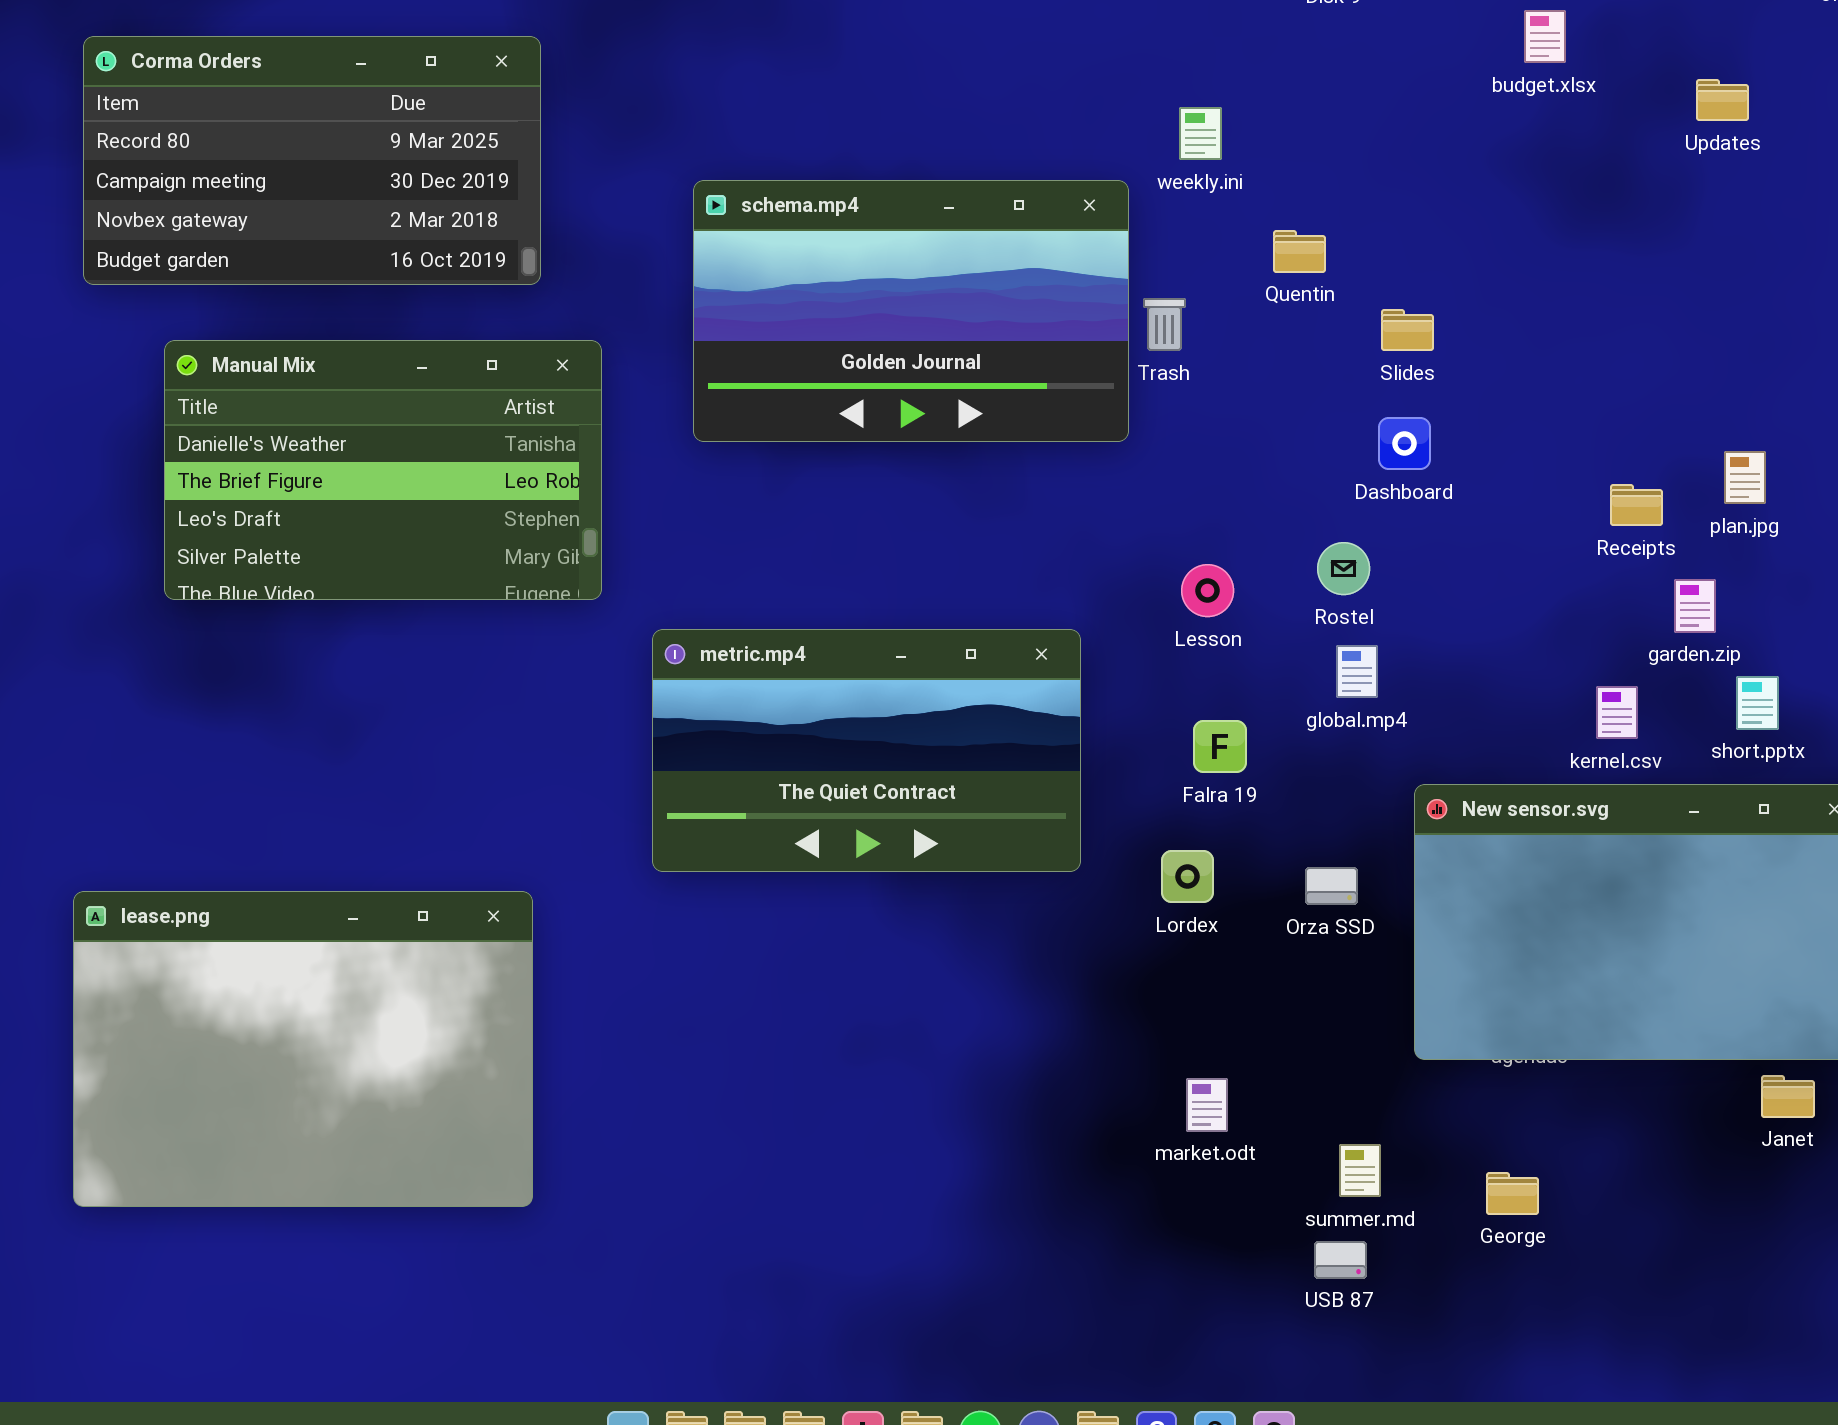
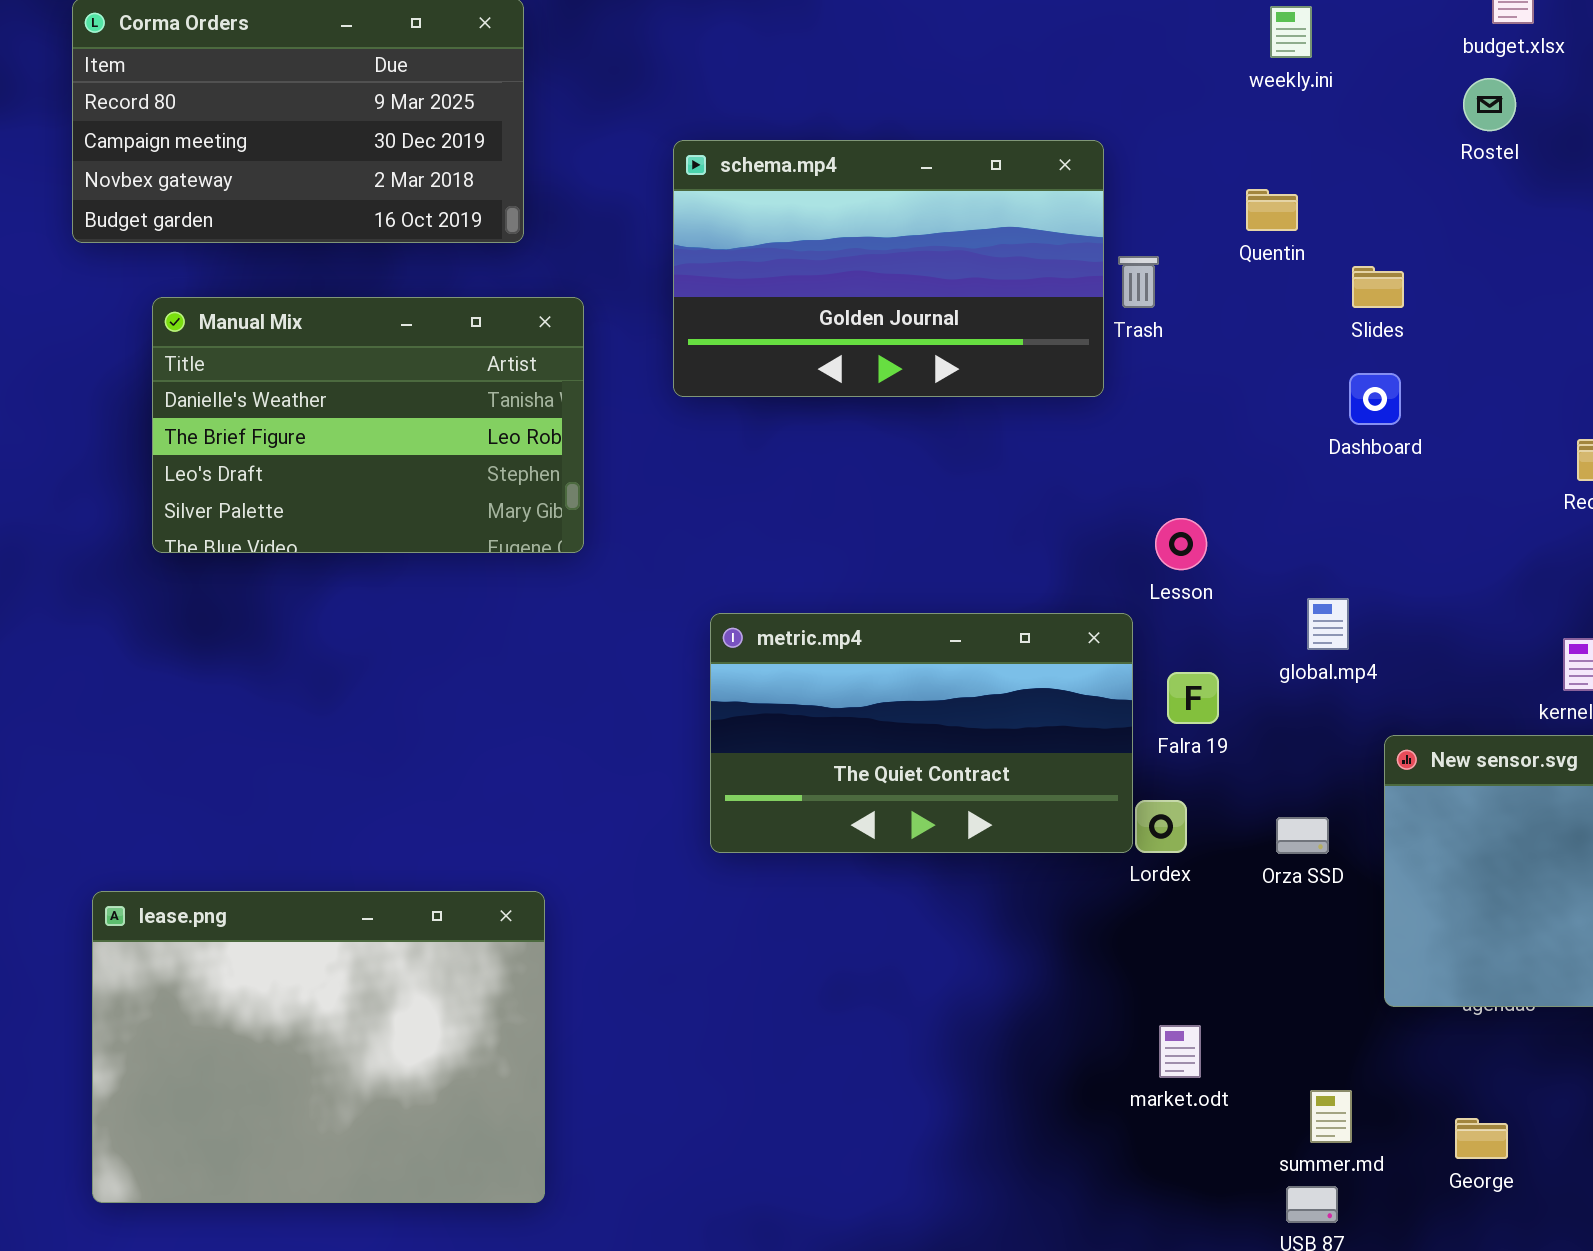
weekly.ini: [1179,107,1222,160] -> [1270,6,1312,58], moved
Rostel: [1317,542,1370,595] -> [1463,78,1516,131], moved
metric.mp4: [652,629,1081,872] -> [710,613,1133,853], moved
lease.png: [73,891,533,1207] -> [92,891,545,1203], moved

